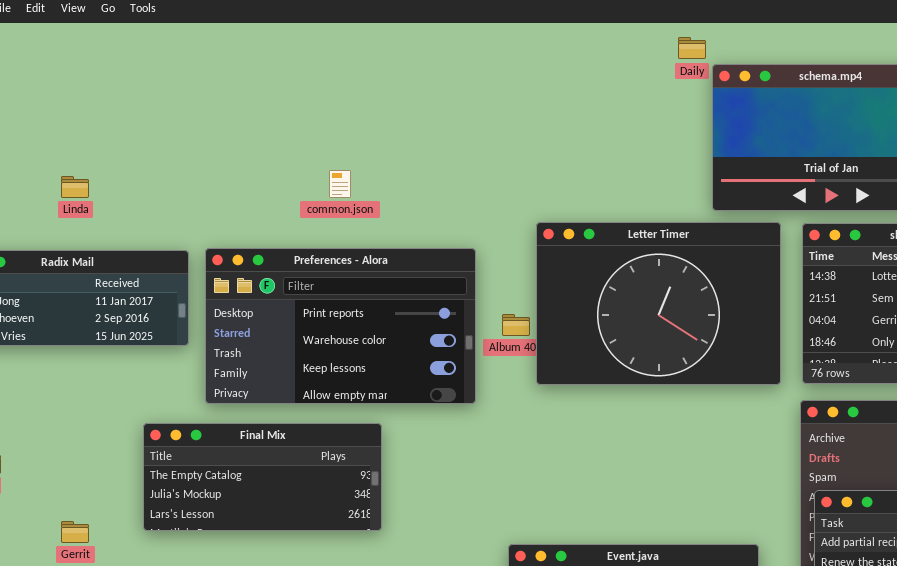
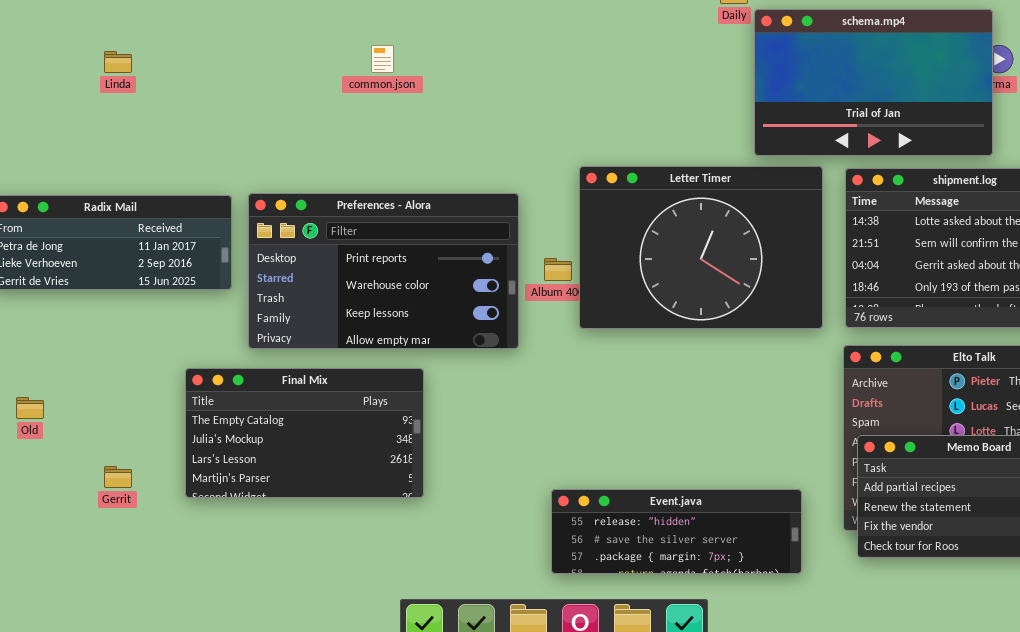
common.json: [329,170,351,198] -> [371,45,394,73], moved
Linda: [61,176,89,198] -> [104,51,132,73], moved
Final Mix: [143,423,382,531] -> [185,368,424,498], resized

